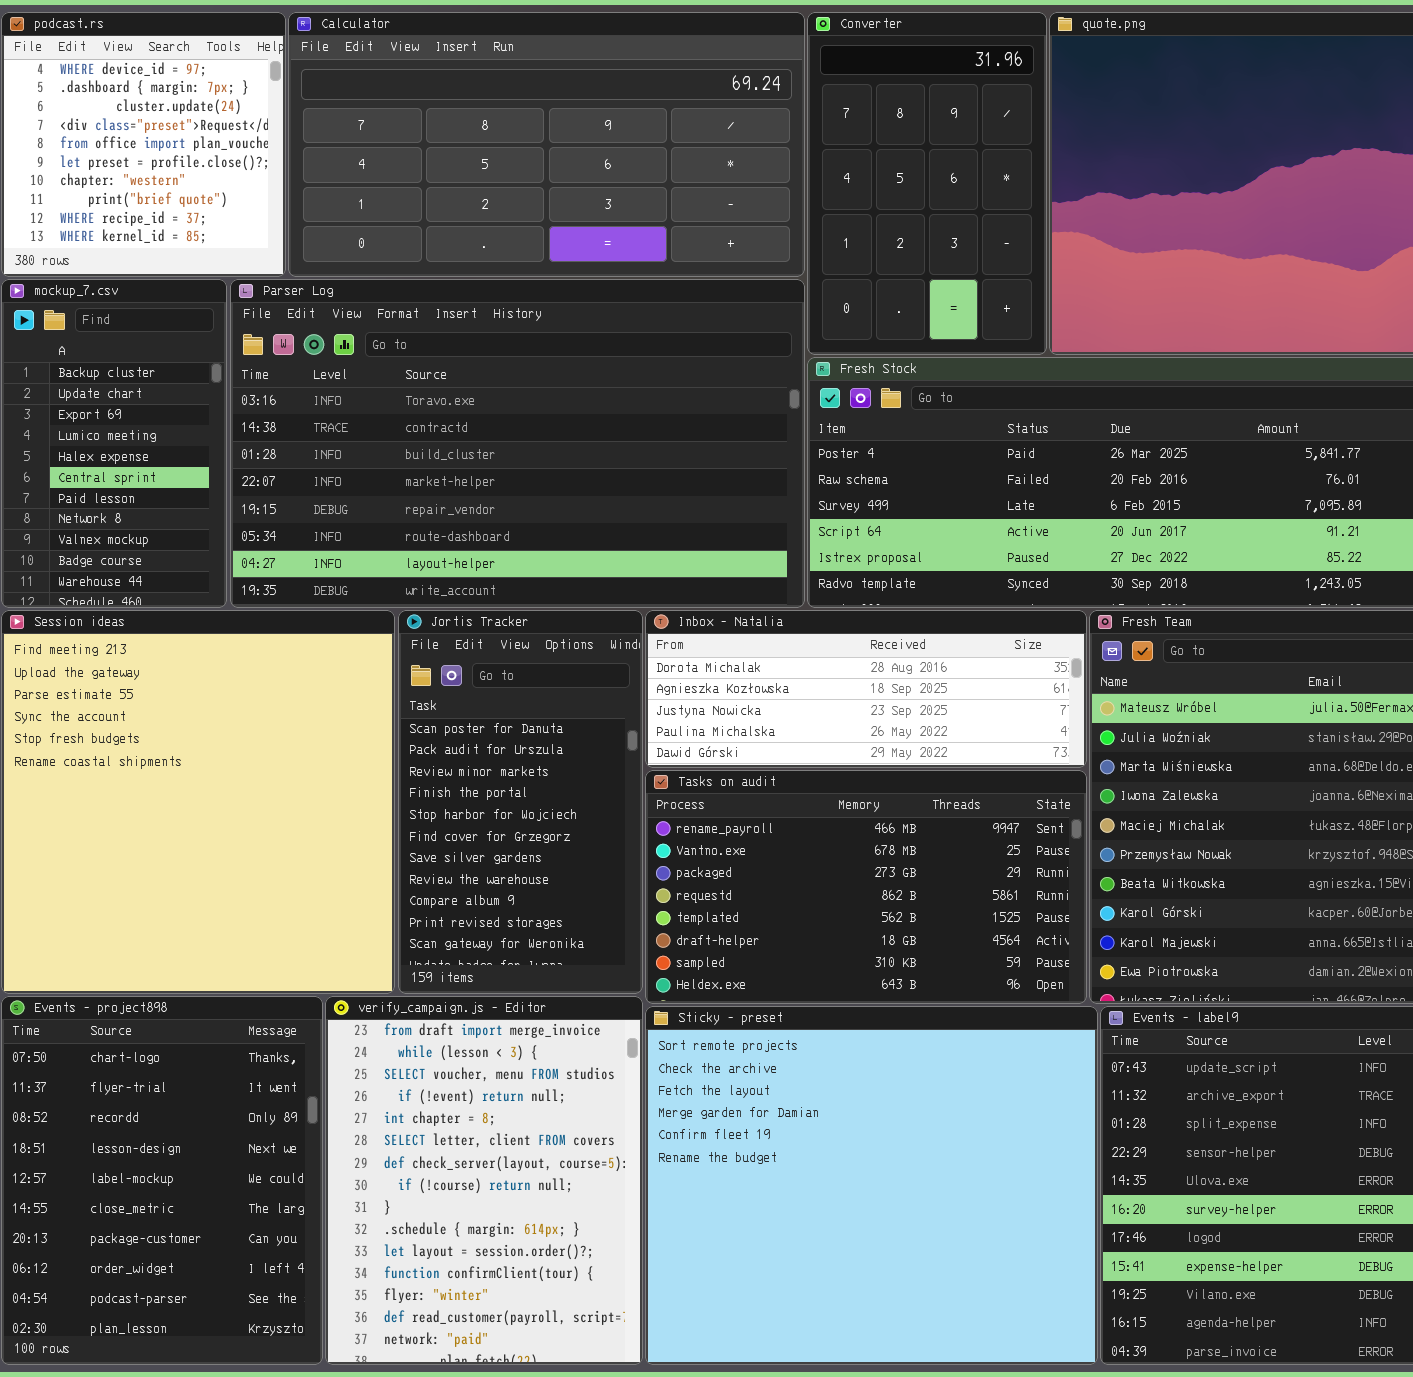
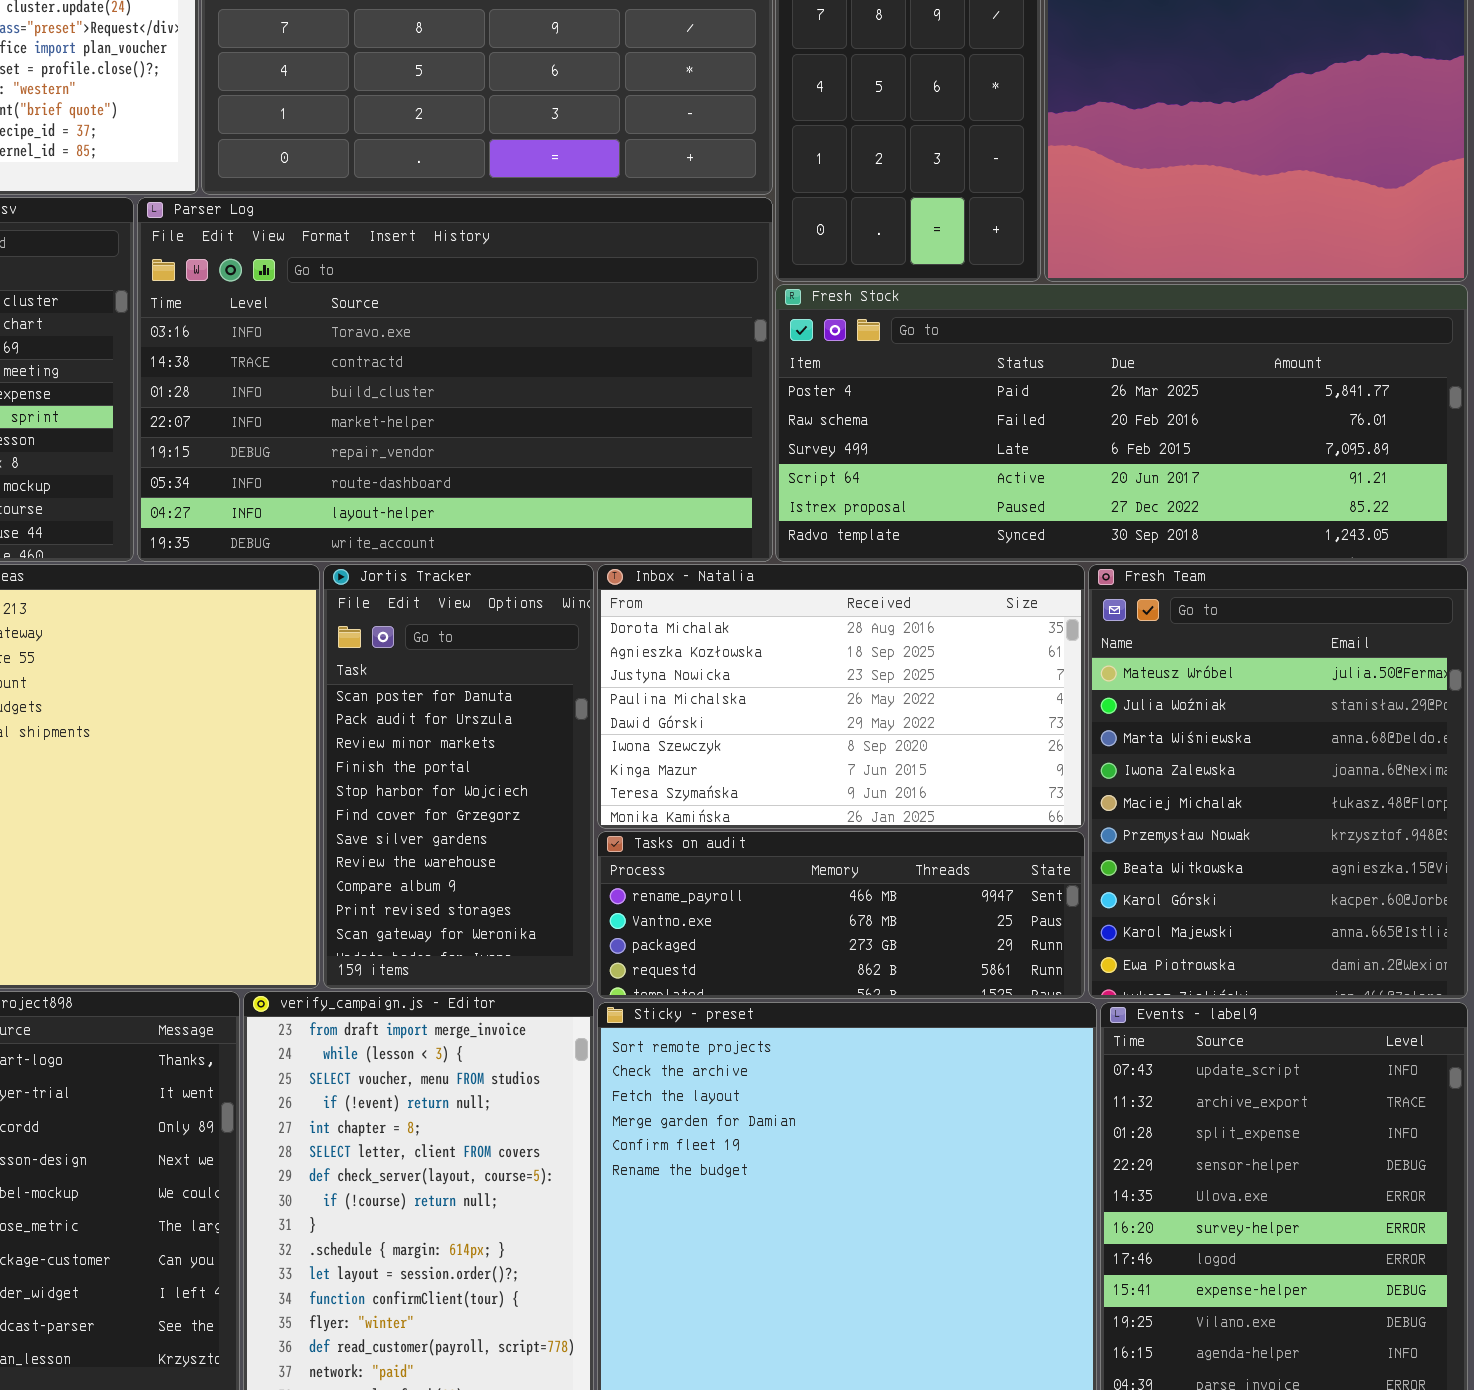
Inbox - Natalia: [645,610,1087,768] -> [597,564,1085,829], resized
Tasks on audit: [645,770,1087,1004] -> [597,831,1085,999], resized

